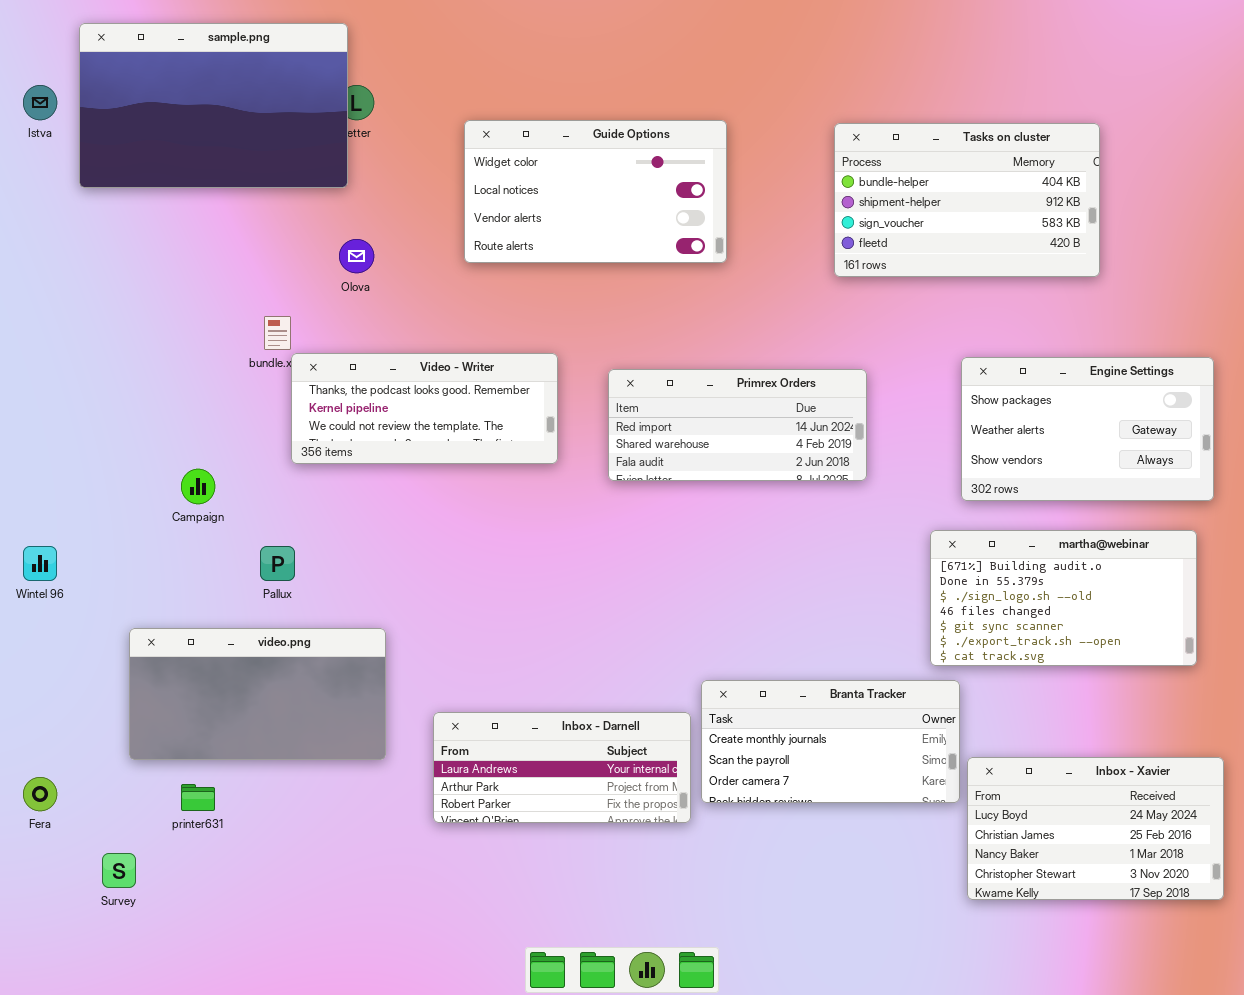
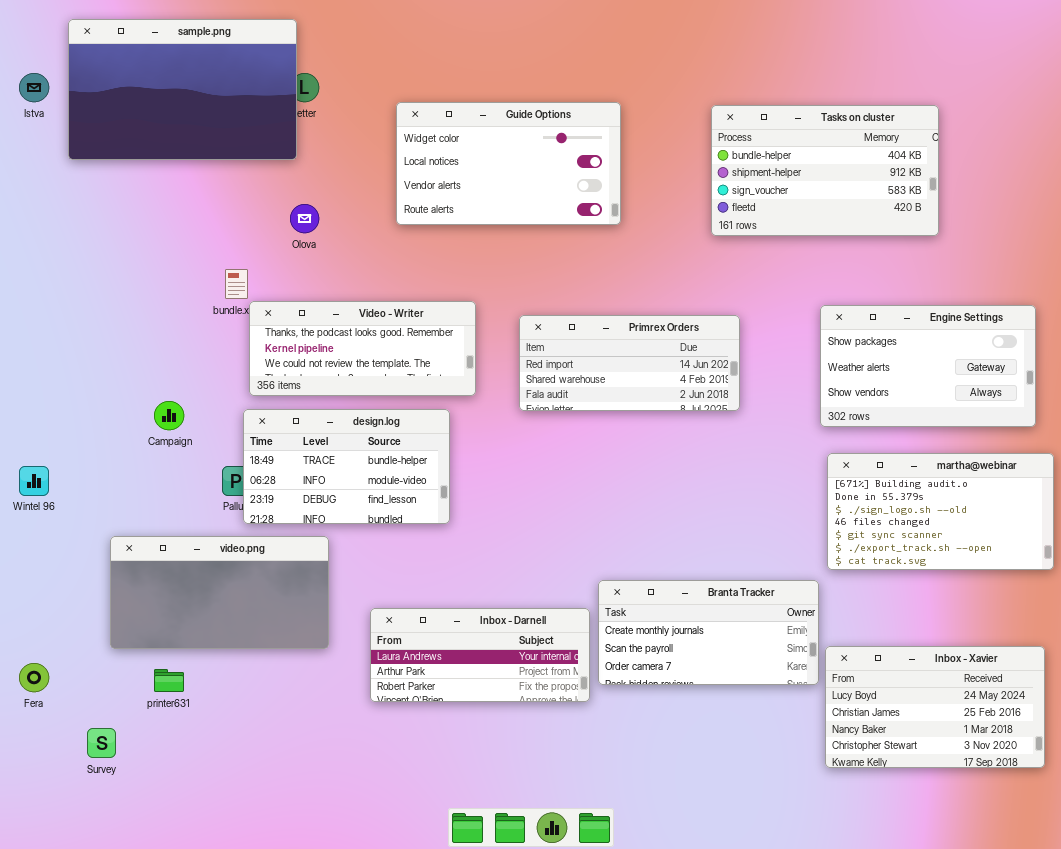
design.log: none -> [243,409,450,524], opened
martha@webinar: [930,530,1197,666] -> [827,453,1054,570], moved

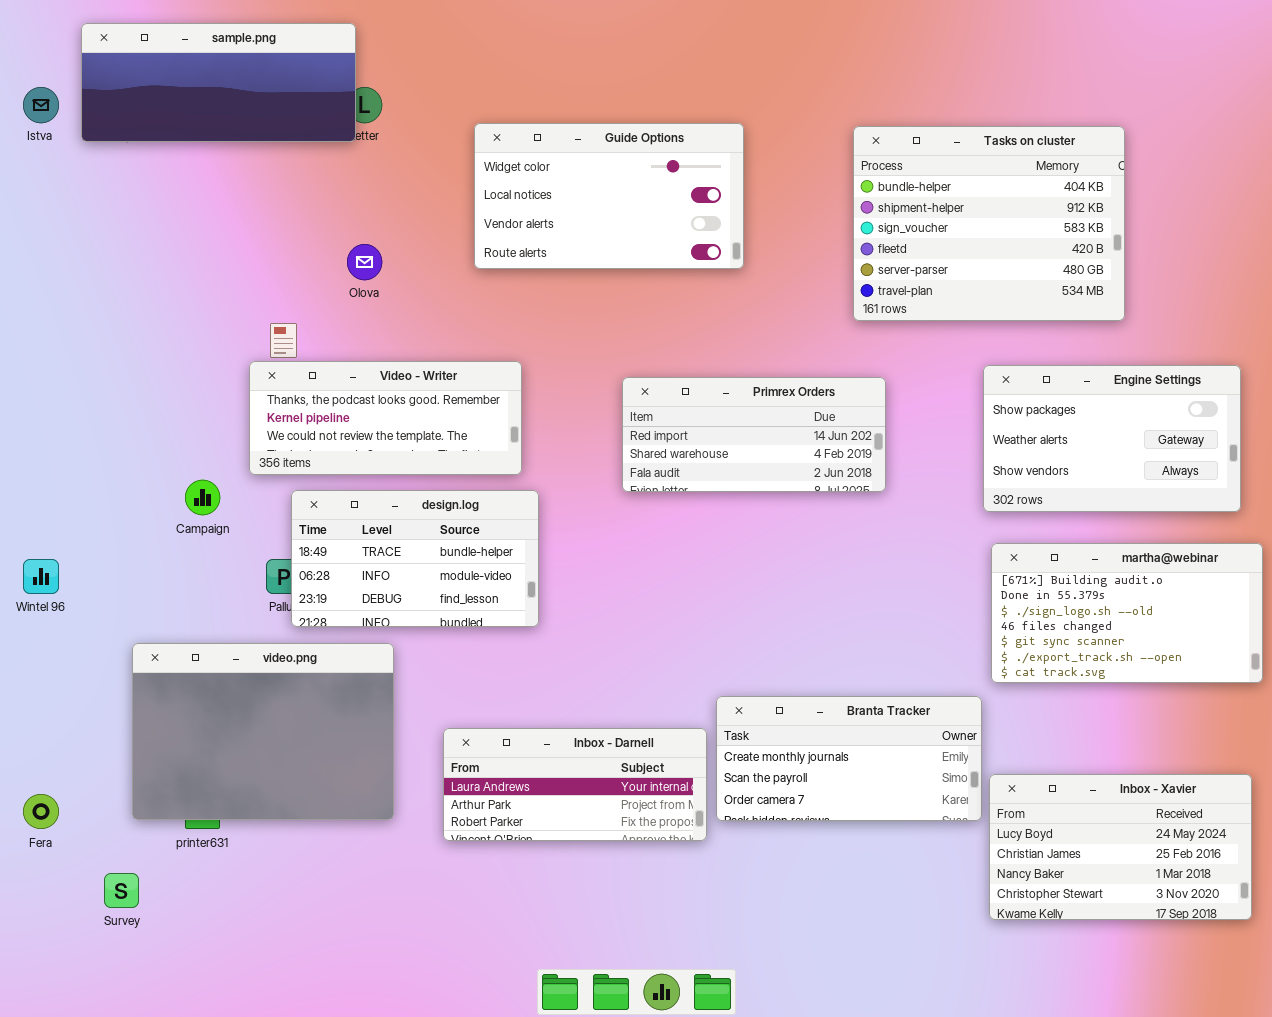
sample.png: [68,19,297,160] -> [81,23,356,142], resized
Tasks on cluster: [711,105,939,236] -> [853,126,1125,321], resized
Video - Writer: [249,301,476,396] -> [249,361,522,475], moved
video.png: [110,536,329,649] -> [132,643,394,820], resized

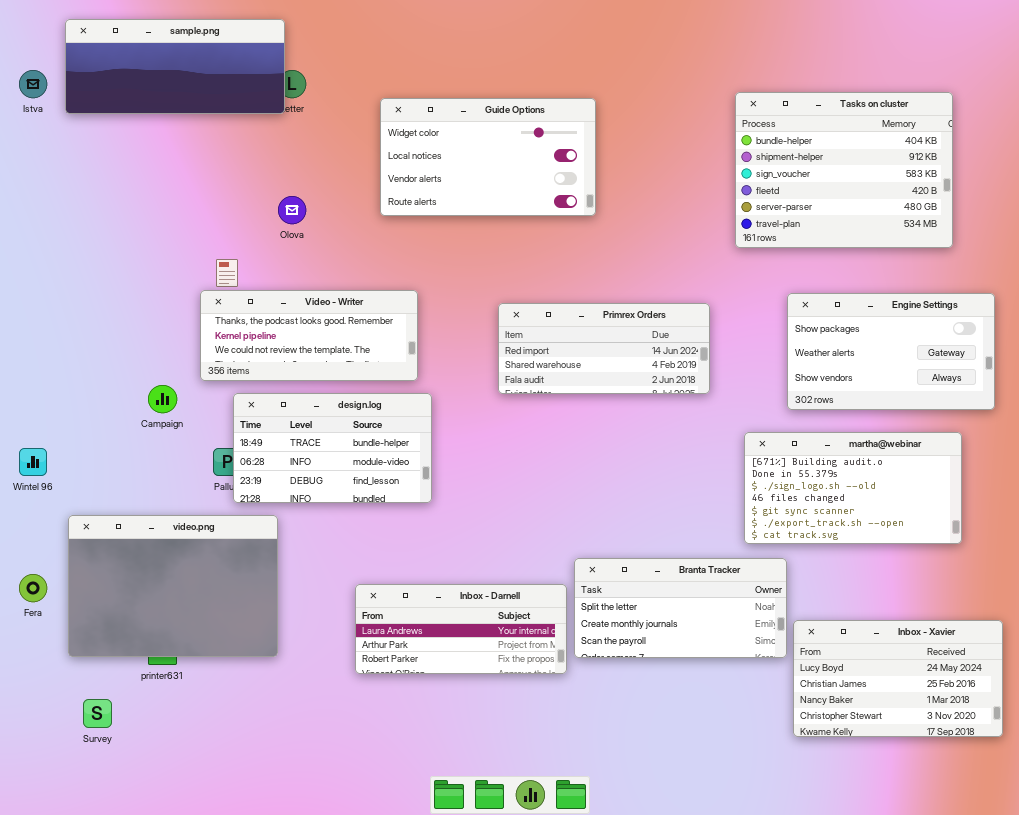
Tasks on cluster: [853,126,1125,321] -> [735,92,953,248], moved
martha@webinar: [991,543,1263,683] -> [744,432,962,544], moved
video.png: [132,643,394,820] -> [68,515,278,657], moved
Branta Tracker: [716,696,982,821] -> [574,558,787,658], scrolled up 1 row
Fera: [23,794,59,829] -> [19,574,47,602], moved

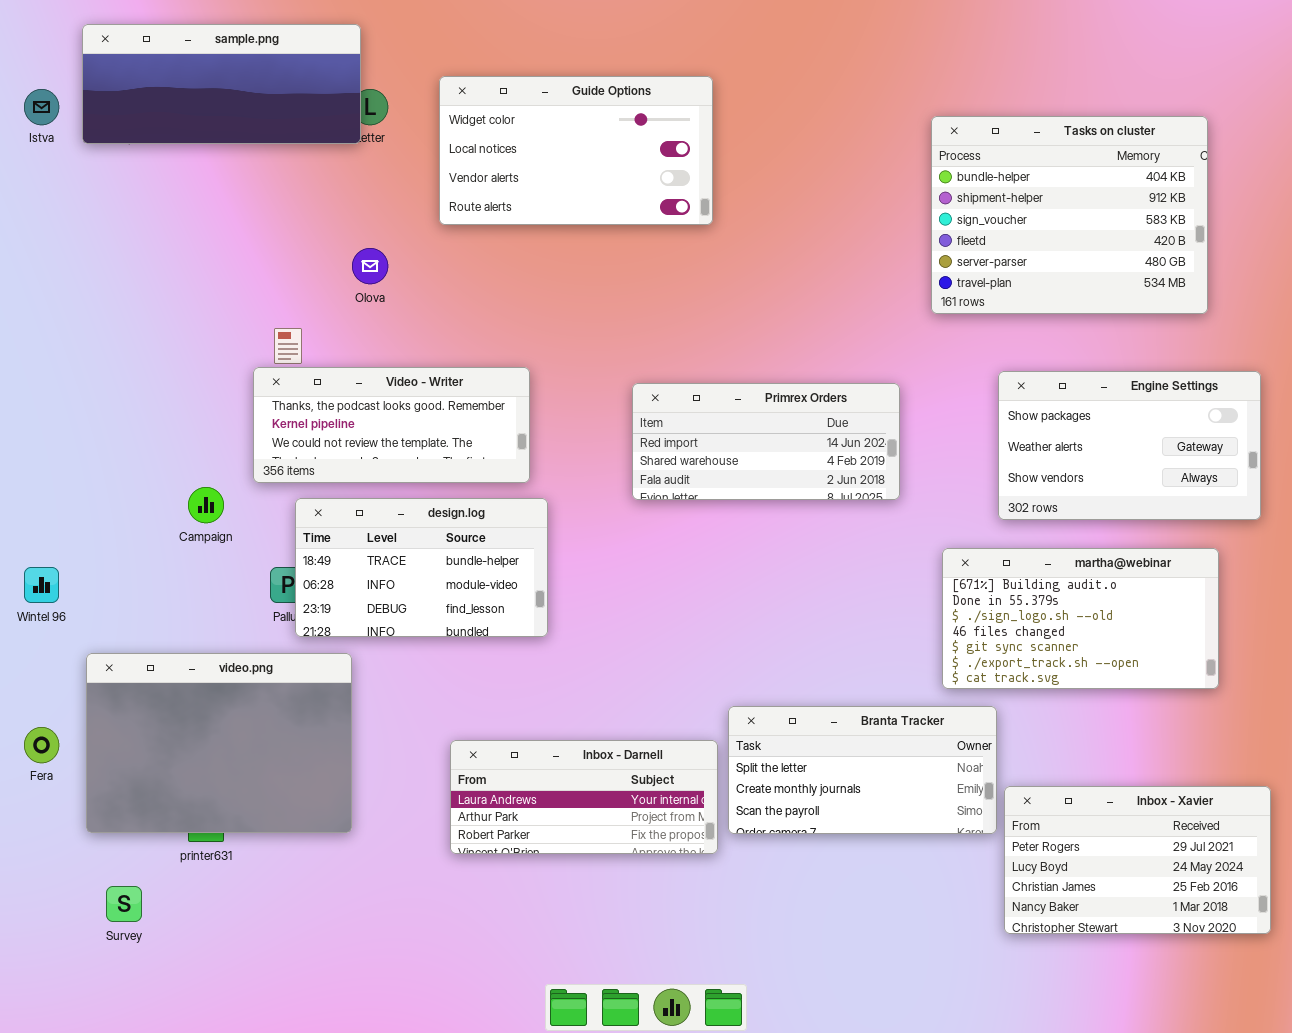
Guide Options: [380,98,596,216] -> [439,76,713,225], moved
Inbox - Xavier: [793,620,1003,737] -> [1004,786,1271,934], scrolled up 1 row

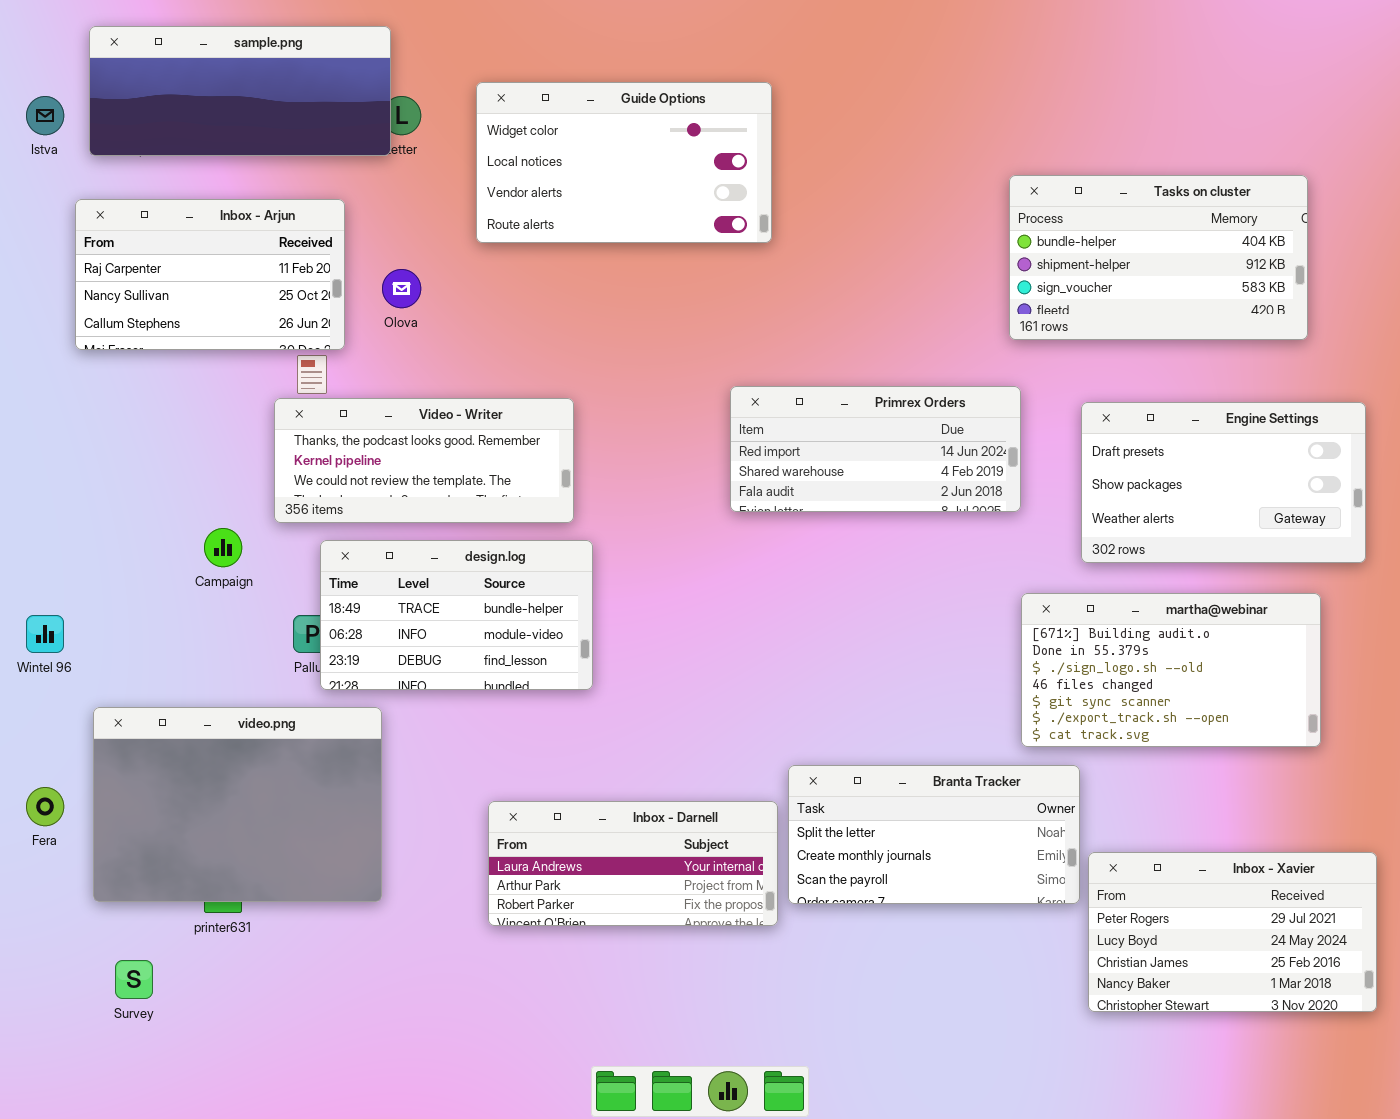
Tasks on cluster: [931,116,1208,314] -> [1009,175,1308,340], resized
Inbox - Arjun: none -> [75,199,345,350], opened
Engine Settings: [998,371,1261,520] -> [1081,402,1366,563], scrolled up 1 row
Primrex Orders: [632,383,900,500] -> [730,386,1021,512], moved

